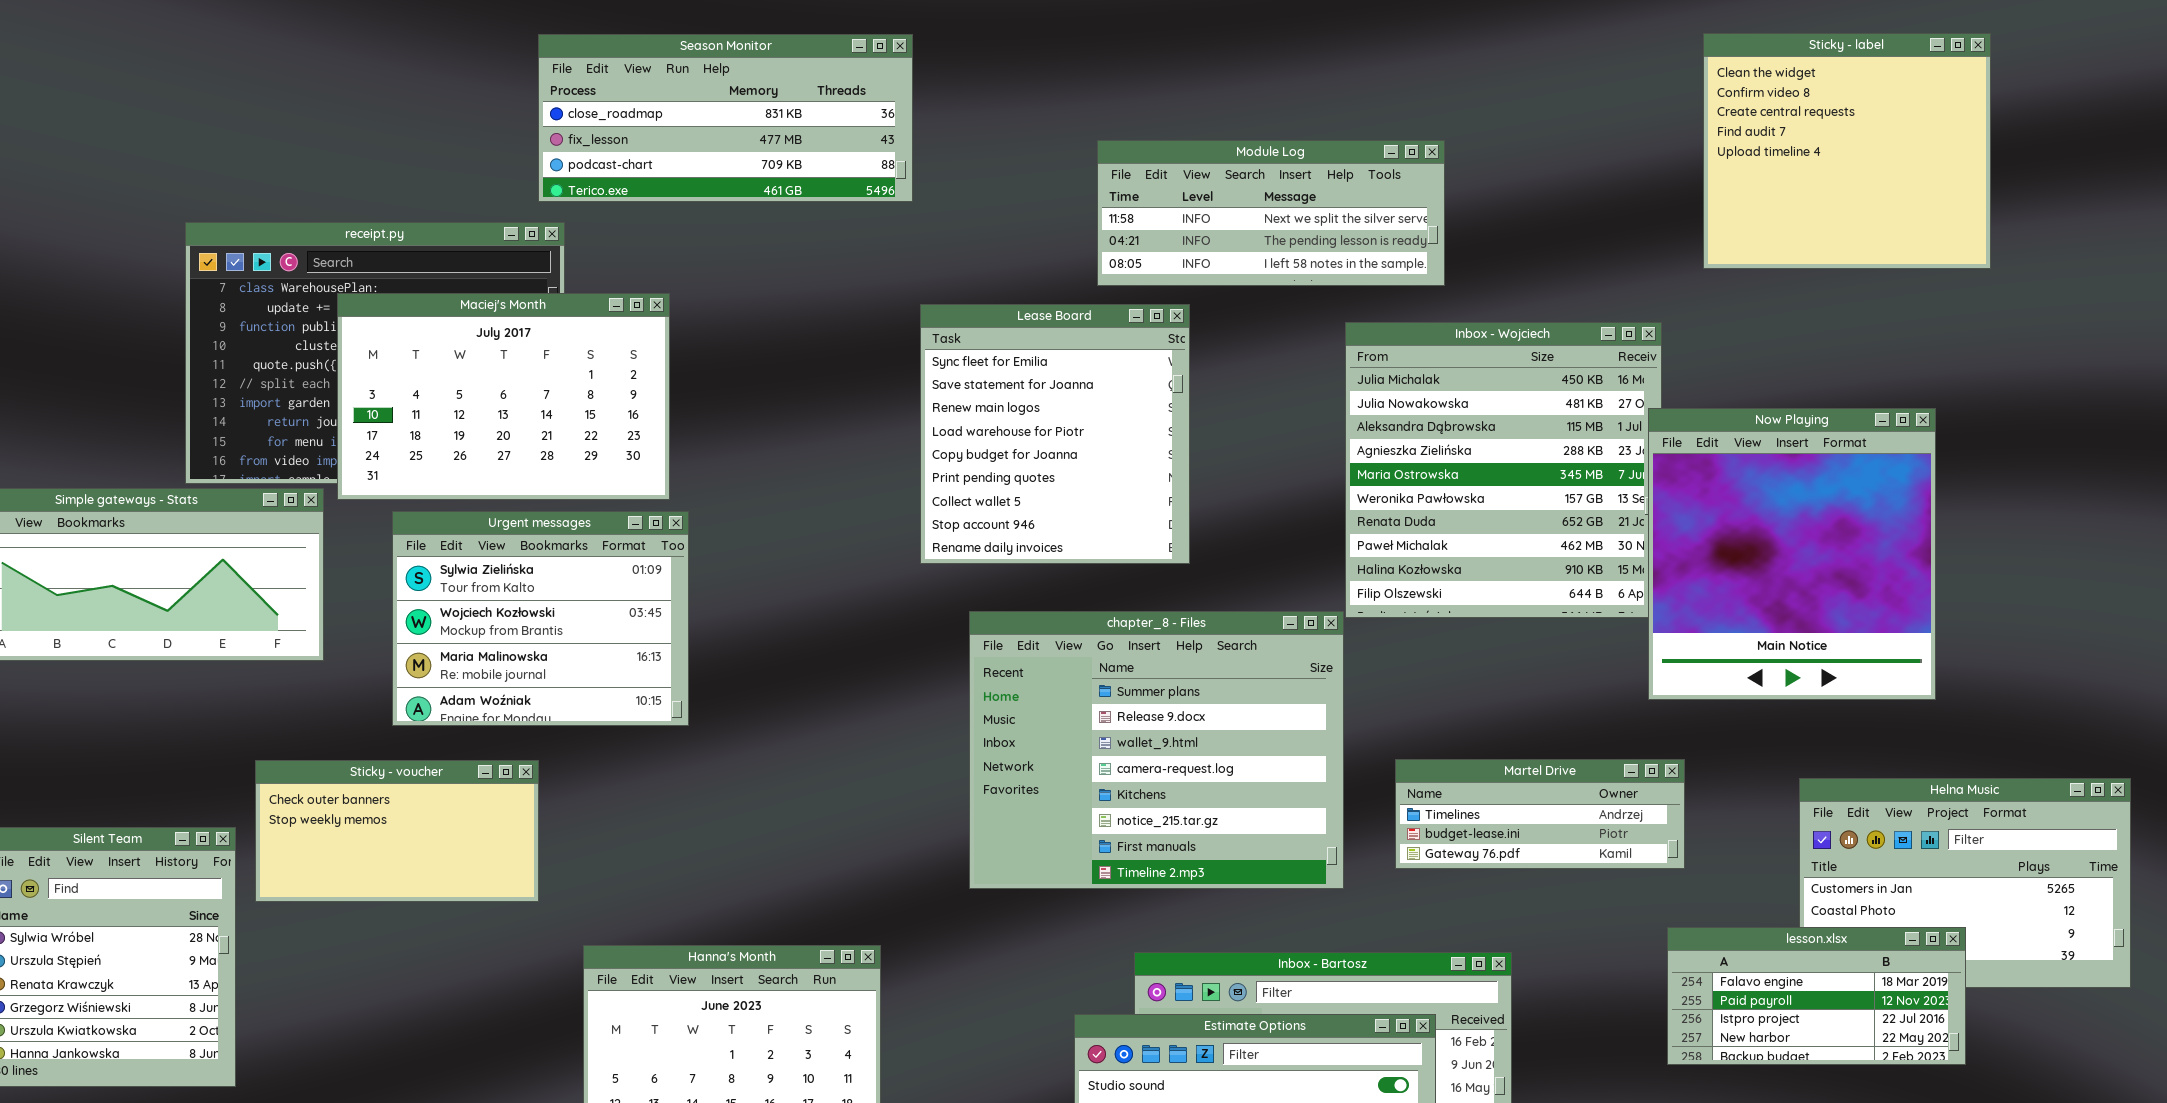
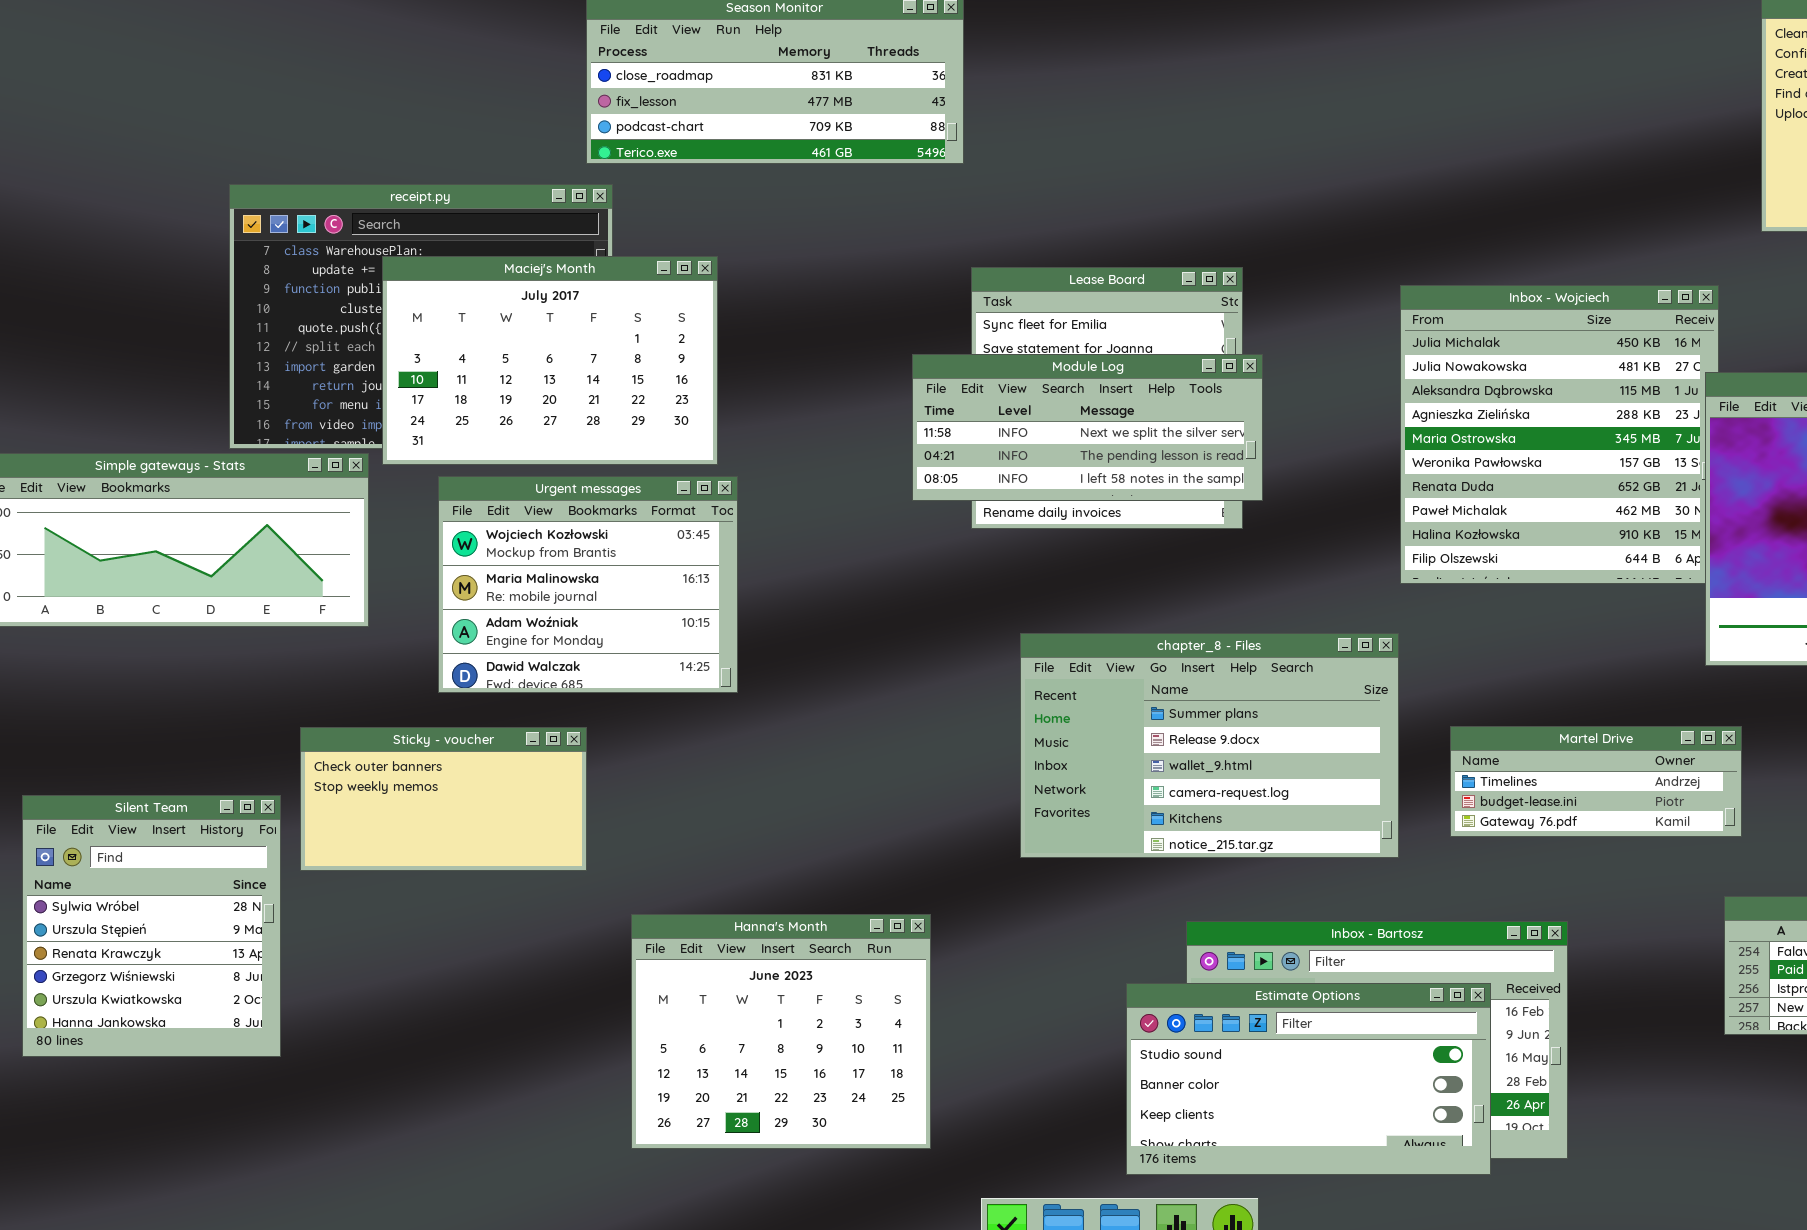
Module Log: [1097,140,1445,286] -> [912,354,1263,501], moved
Urgent messages: [392,511,689,726] -> [438,476,738,693], scrolled down 1 row
chapter_8 - Files: [969,611,1344,889] -> [1020,633,1399,858], resized

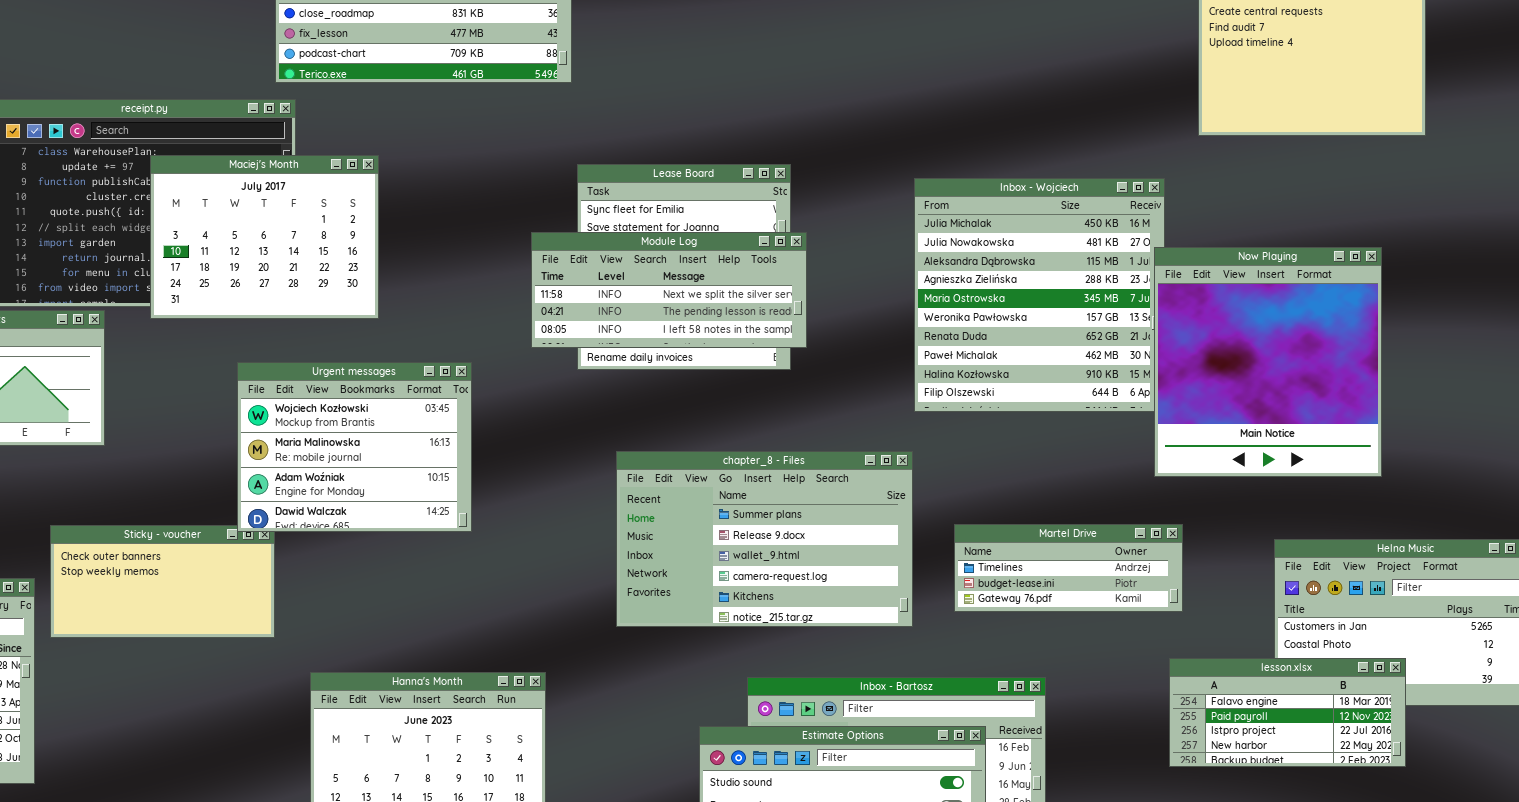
Maciej's Month: [382,256,718,465] -> [150,155,379,319], resized
Urgent messages: [438,476,738,693] -> [237,362,472,532], moved

